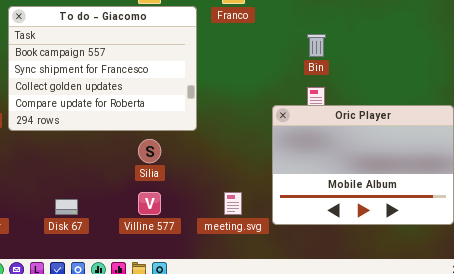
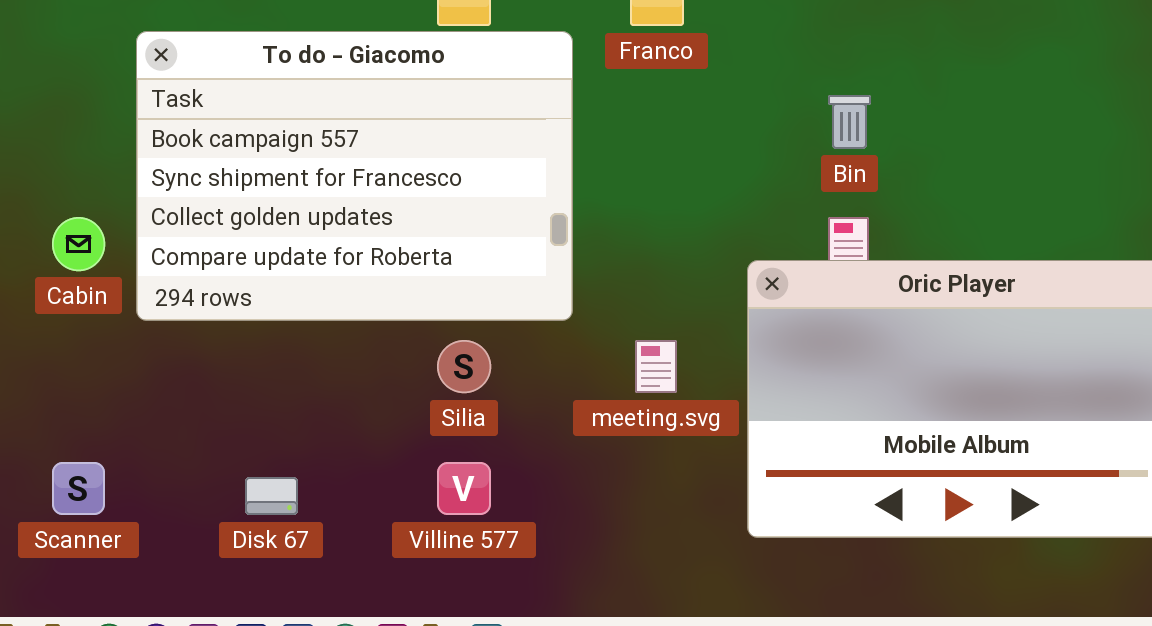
meeting.svg: [224,192,242,215] -> [635,340,677,393], moved

